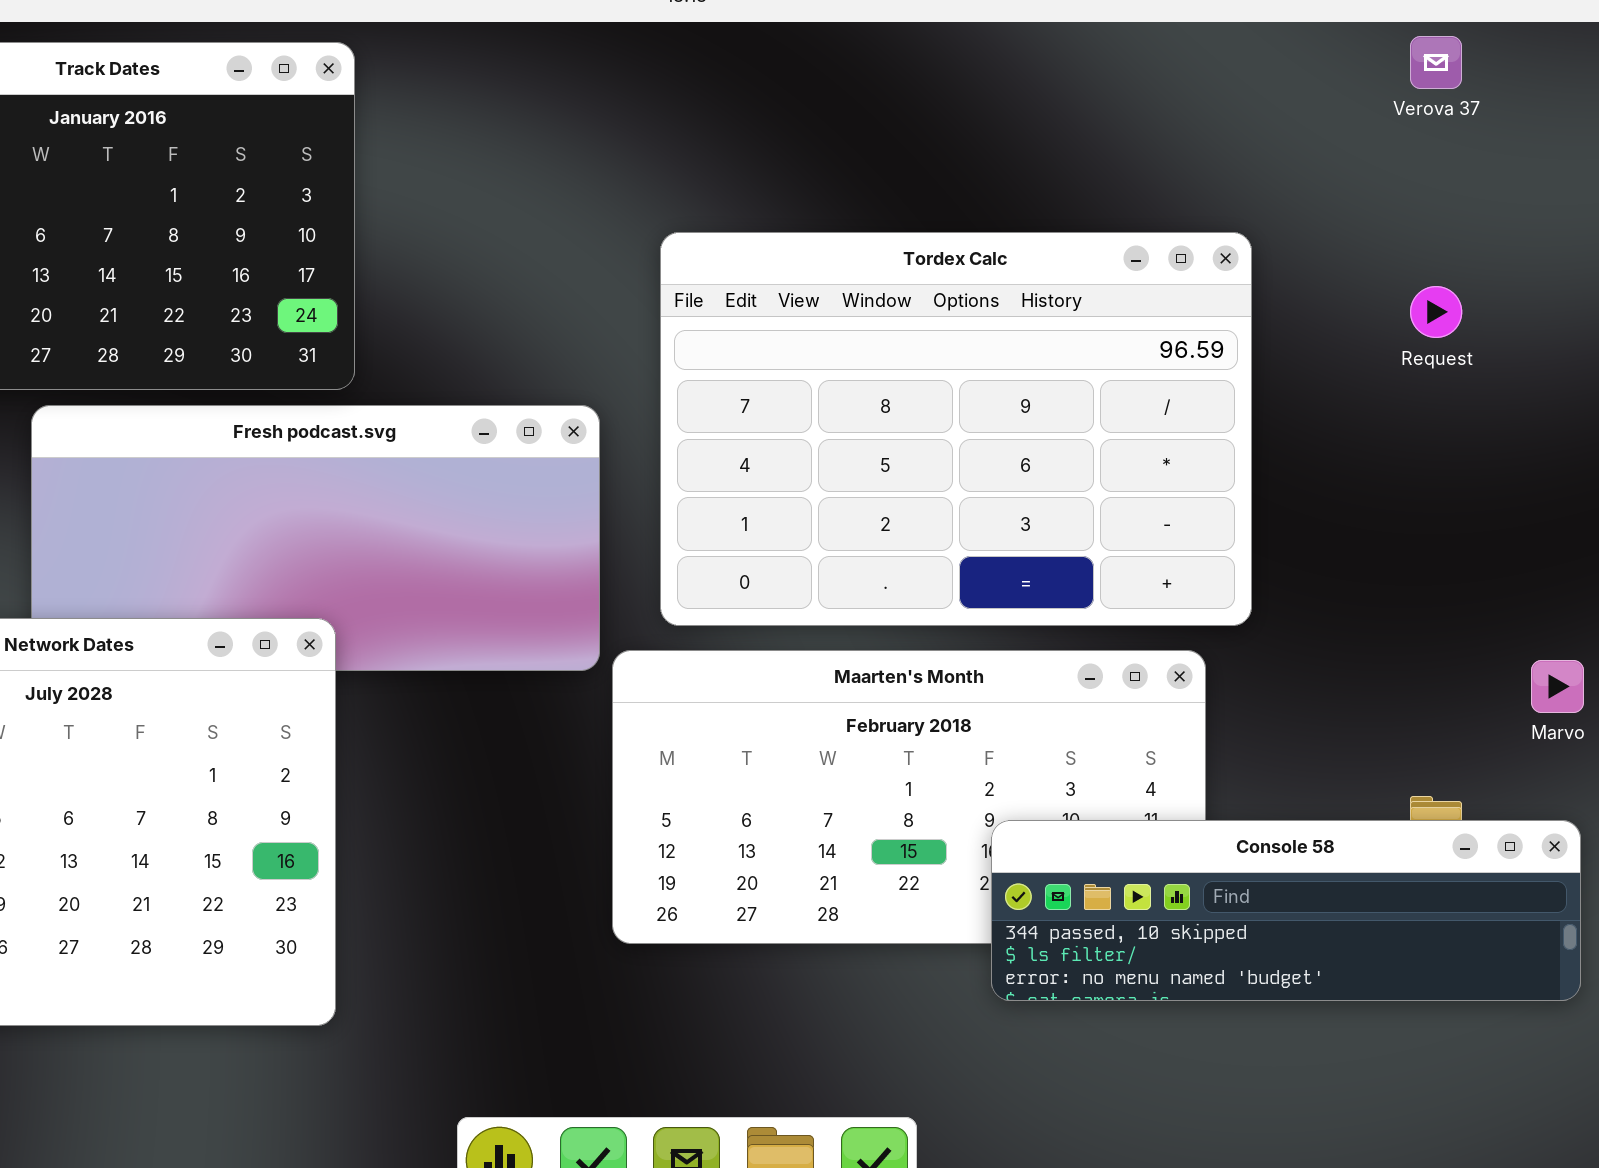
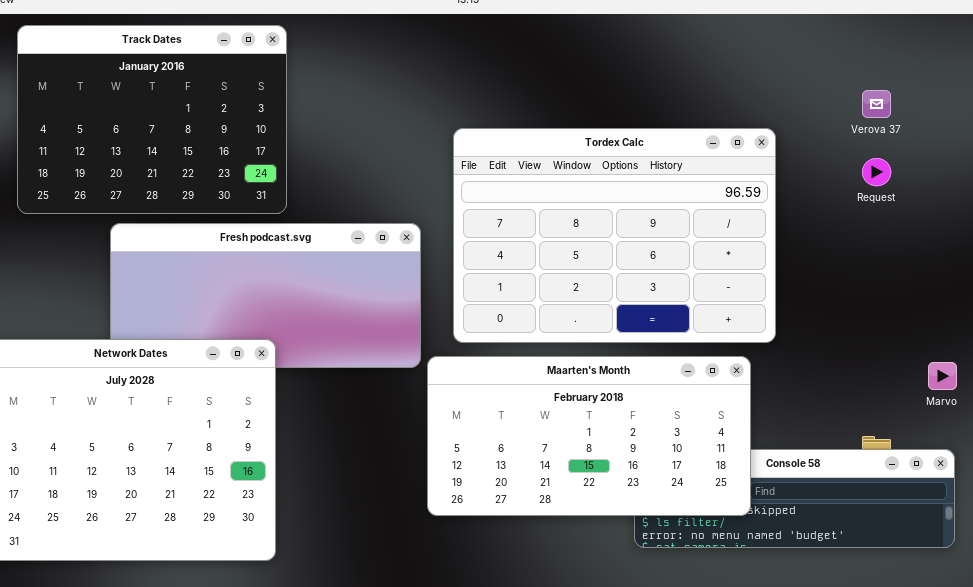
Verova 37: [1410,36,1462,89] -> [862,90,891,118], moved
Maarten's Month: [612,650,1206,944] -> [427,356,751,516], raised

